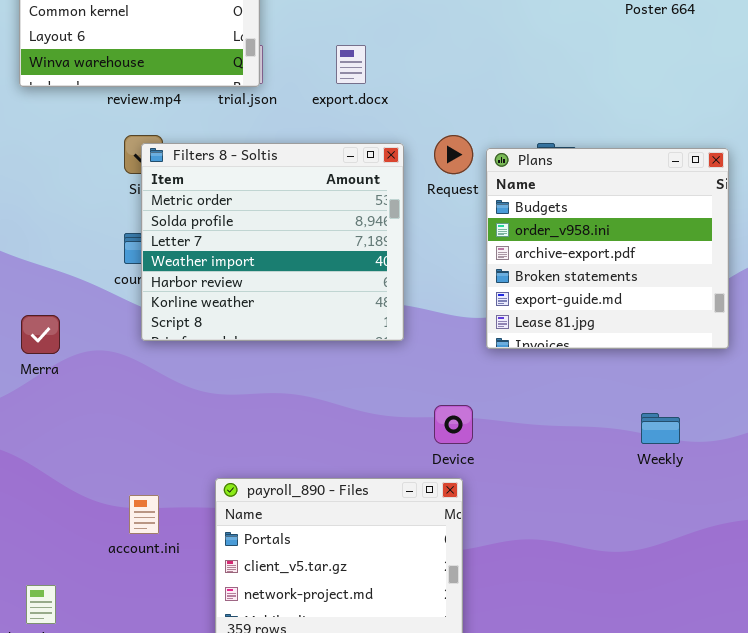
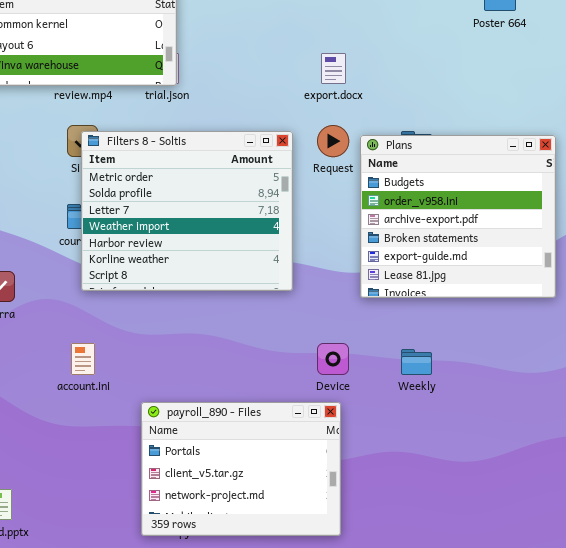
export.docx: [336,45,366,84] -> [321,53,346,84], moved
Weekly: [641,413,680,444] -> [401,349,432,375], moved
account.ini: [129,495,159,534] -> [71,343,95,375], moved

